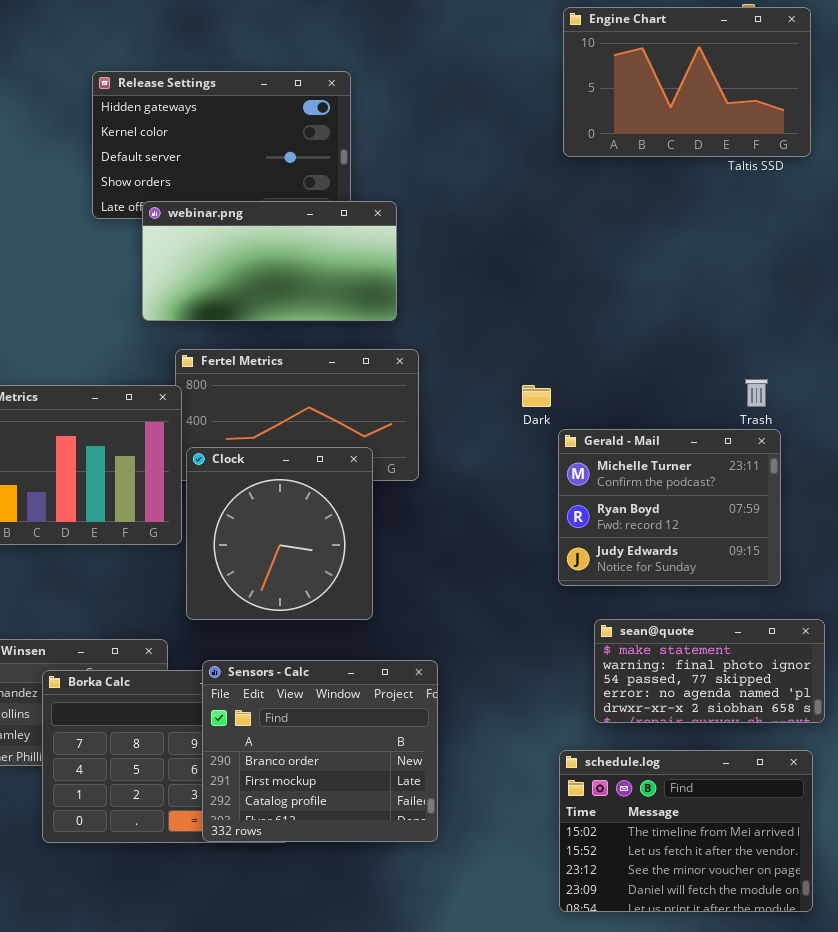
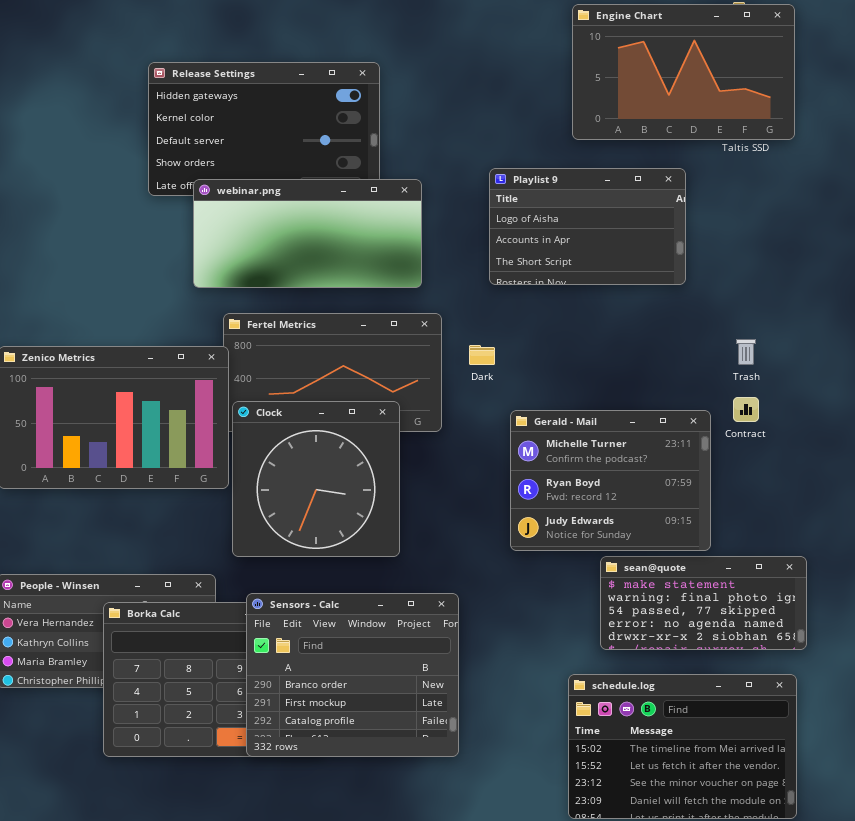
Playlist 9: none -> [489,168,686,285], opened
Dark: [522,385,551,407] -> [469,345,495,365], moved
Gerald - Mail: [558,429,781,586] -> [510,410,711,551], moved

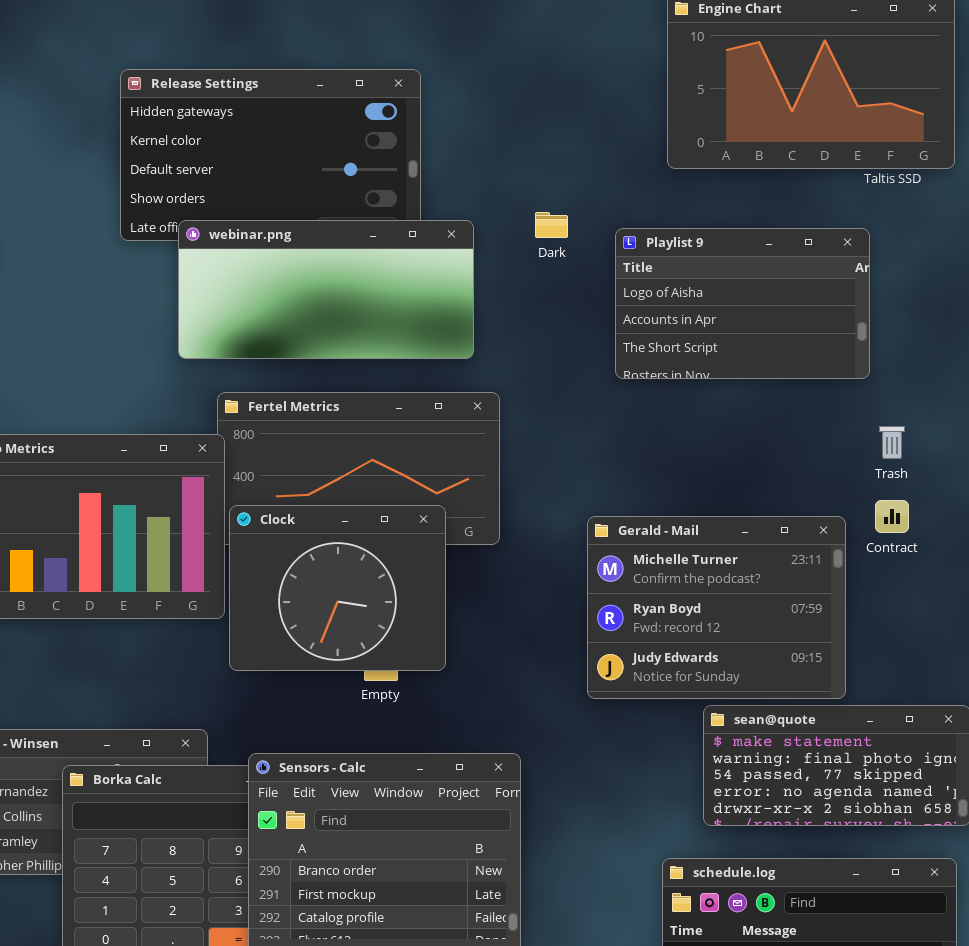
Playlist 9: [489,168,686,285] -> [615,228,870,379], moved
Dark: [469,345,495,365] -> [535,212,568,238], moved
Clock: [232,401,400,557] -> [229,505,446,671], resized

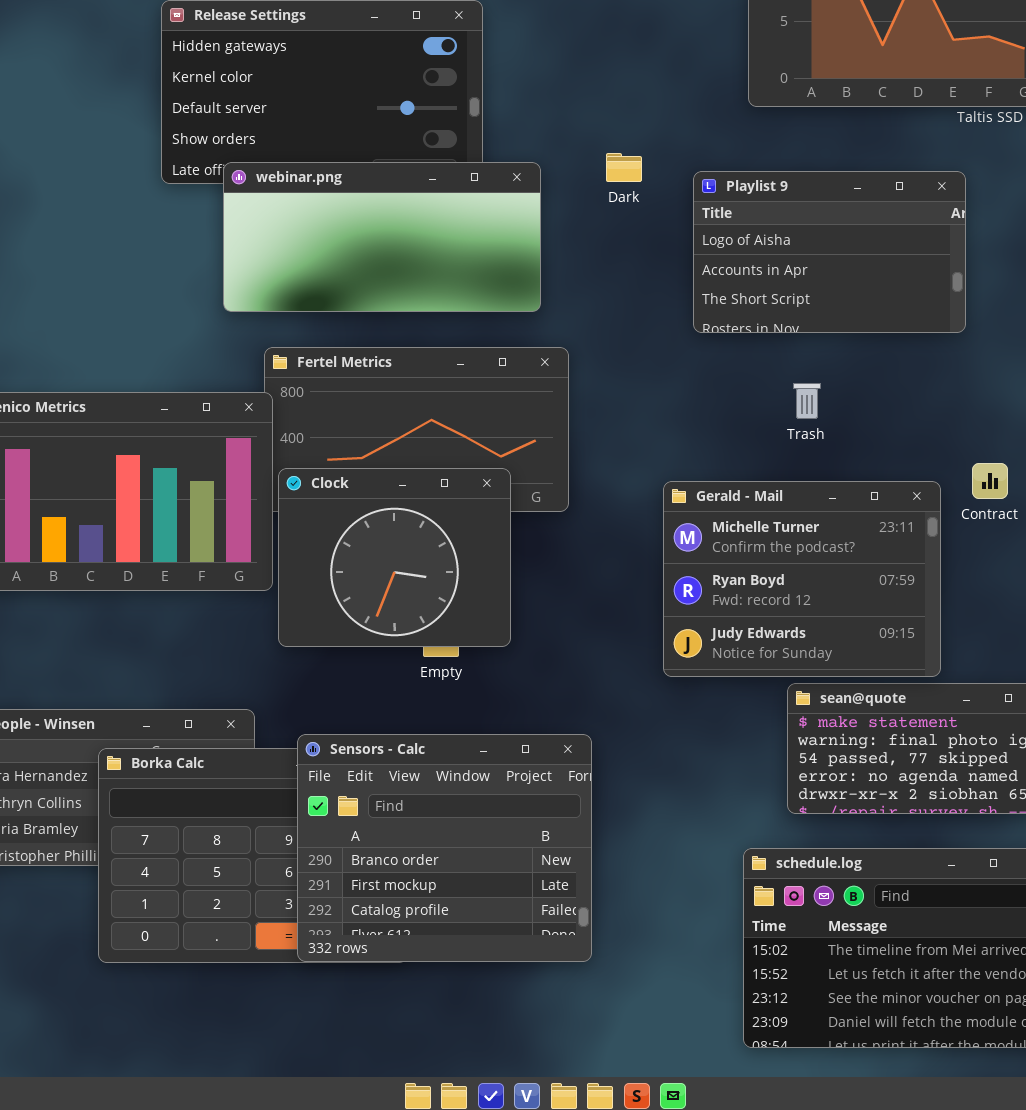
Trash: [879,426,905,459] -> [793,383,821,419], moved

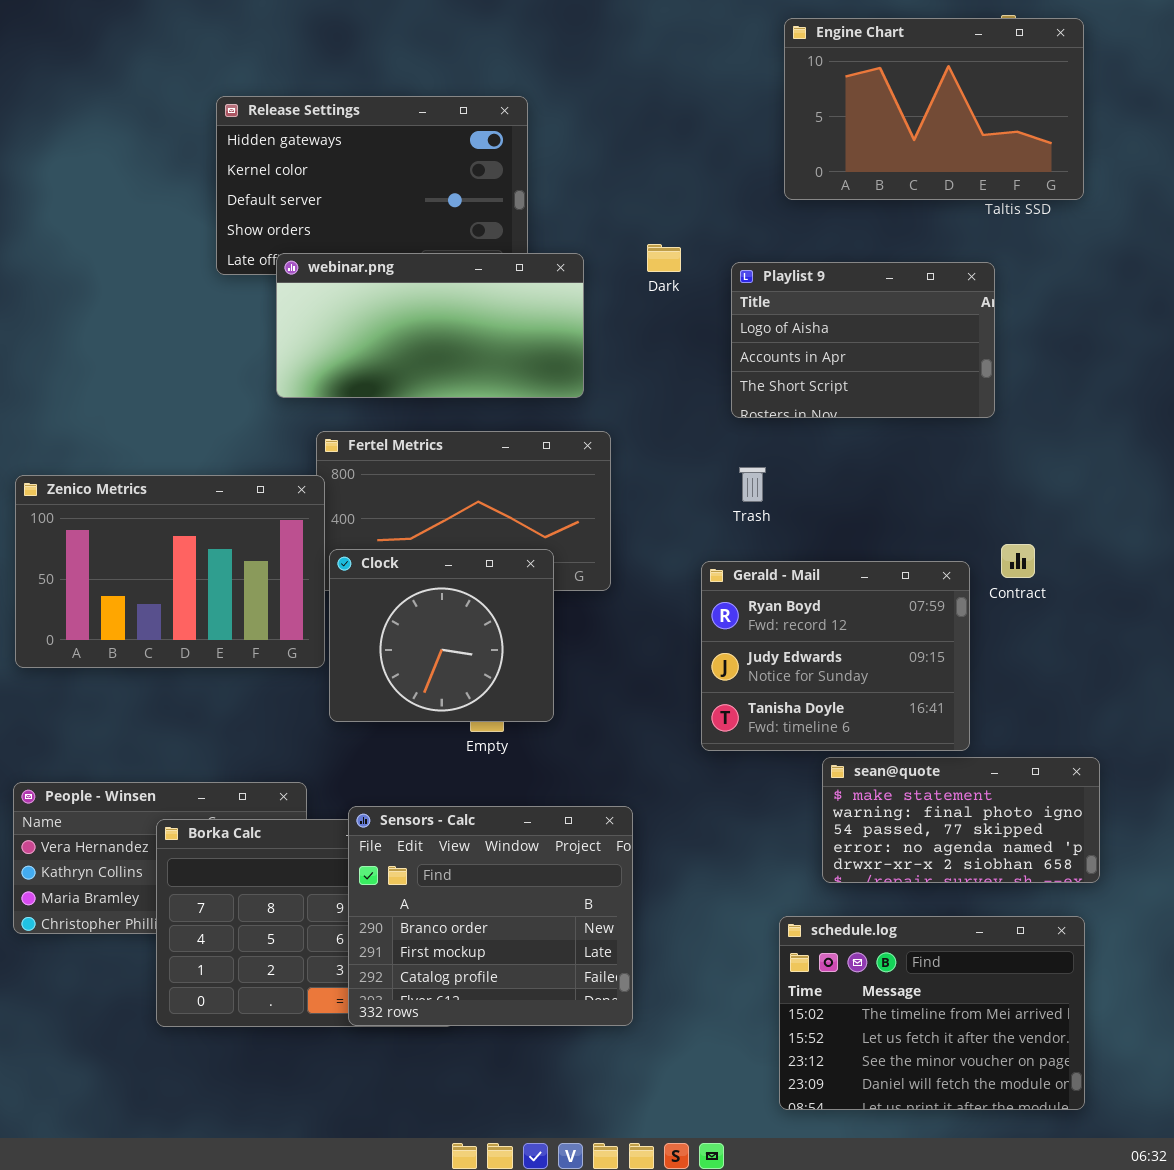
Trash: [793,383,821,419] -> [739,467,766,502], moved
Gerald - Mail: [663,481,941,677] -> [701,561,970,751], scrolled down 1 row

